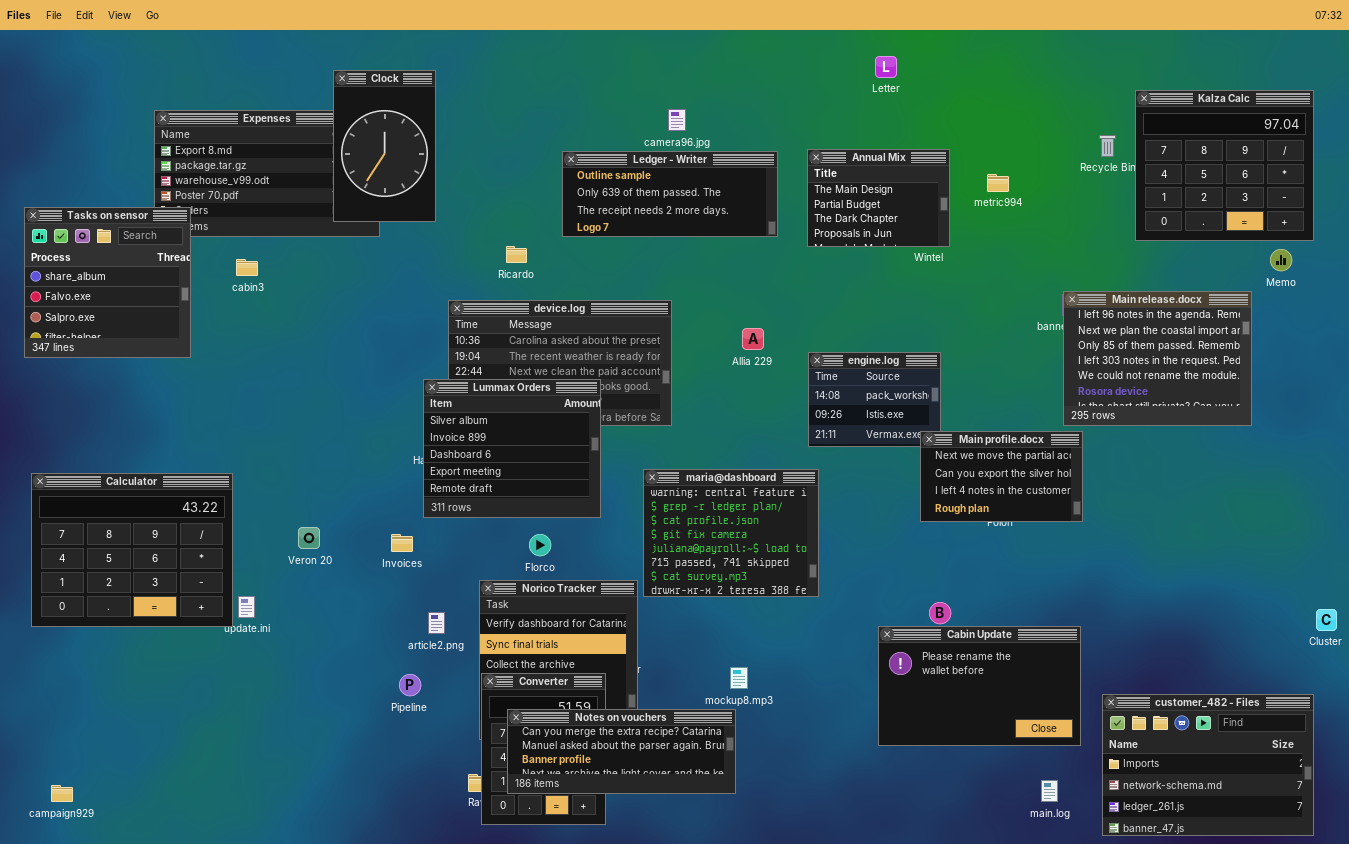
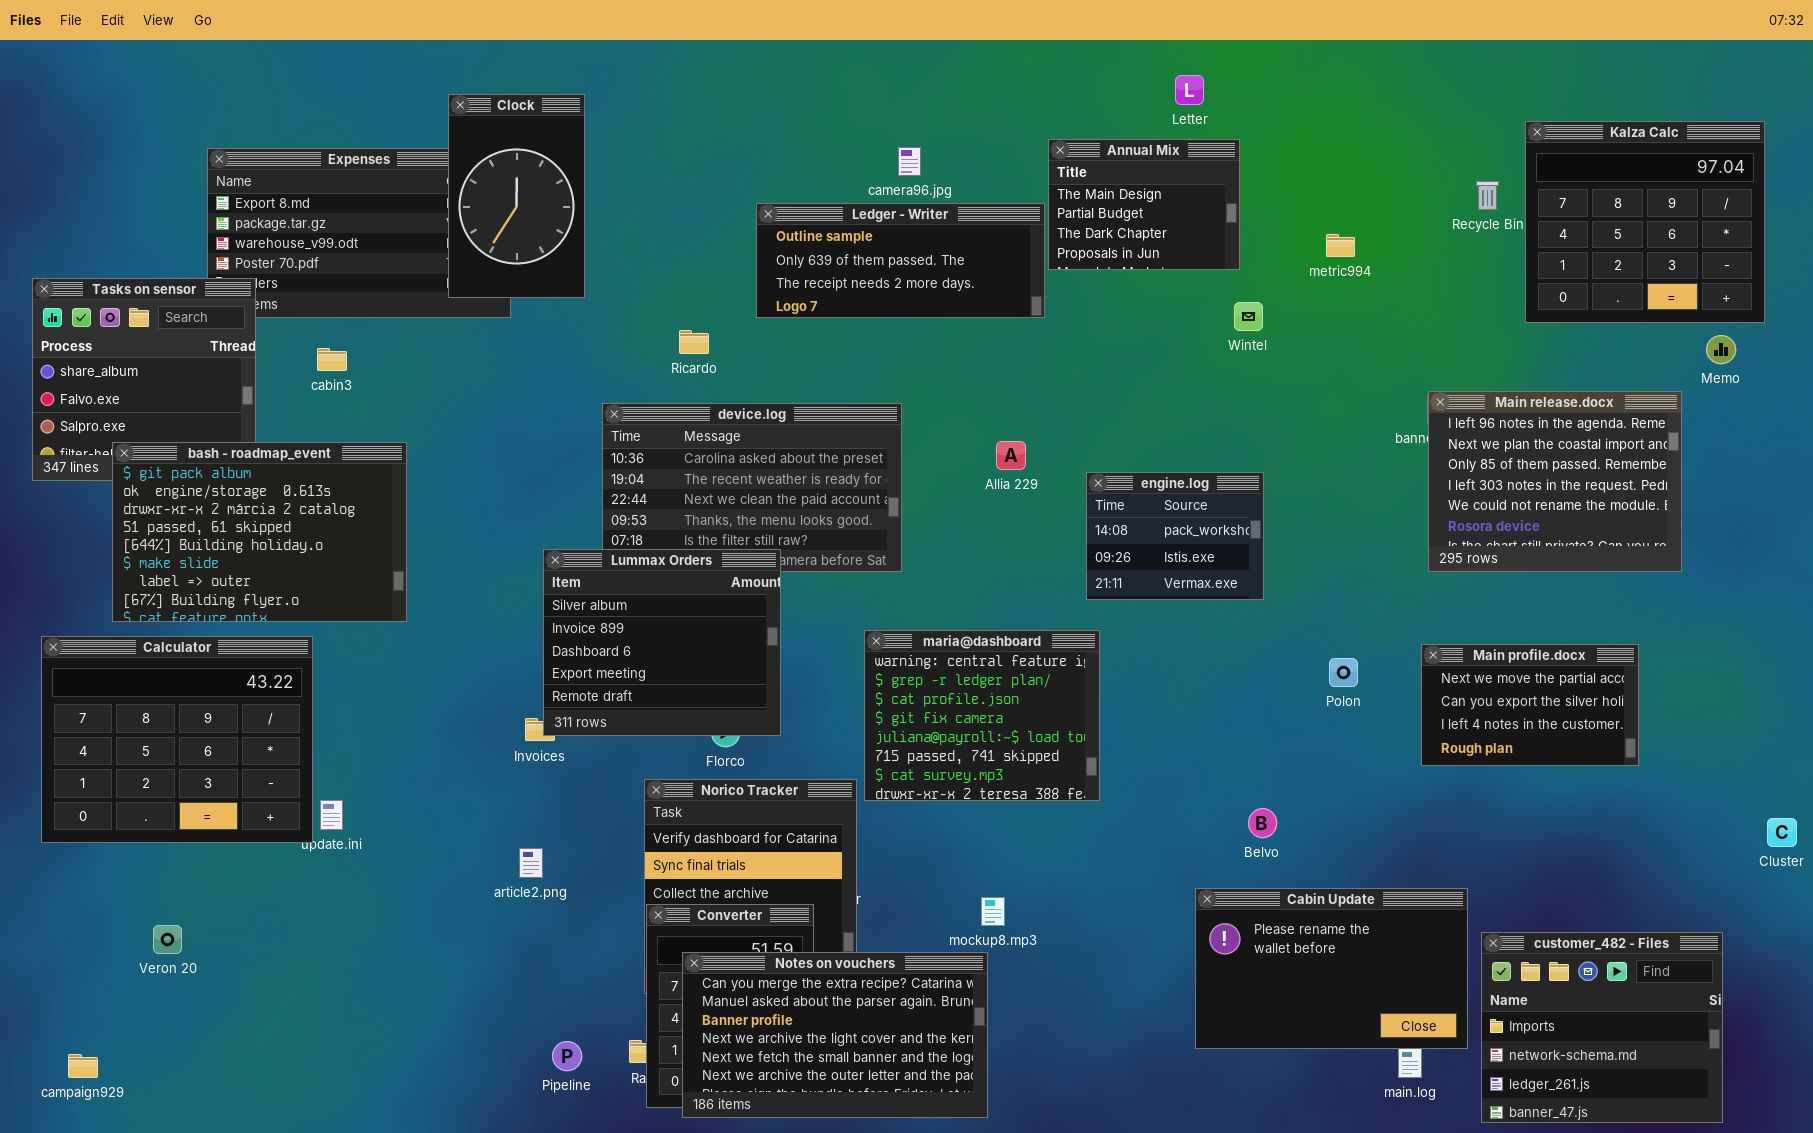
Annual Mix: [807,149,950,247] -> [1048,139,1240,270], moved
bash - roadmap_event: none -> [112,442,407,622], opened
Lummax Orders: [423,379,601,518] -> [543,549,781,736], moved
Main profile.docx: [920,431,1083,522] -> [1421,644,1639,766], moved
Veron 20: [298,527,320,549] -> [153,925,182,954], moved
article2.png: [428,612,445,634] -> [519,848,543,878], moved
Cabin Update: [878,626,1081,746] -> [1195,888,1468,1049], moved
Pipeline: [399,674,421,696] -> [552,1041,582,1071], moved
customer_482 - Files: [1102,694,1314,836] -> [1481,932,1723,1123], resized
Notes on vouchers: [507,709,736,794] -> [682,952,988,1118], resized

